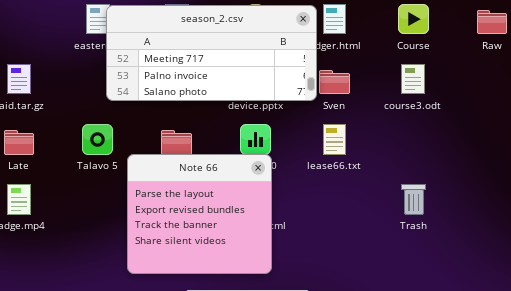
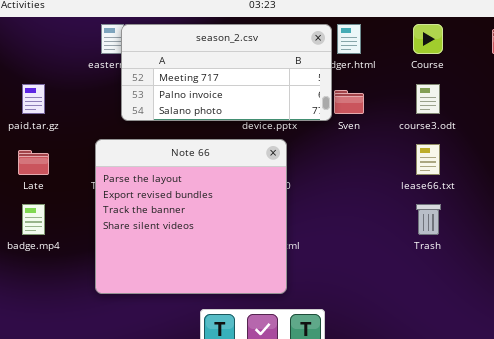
lease66.txt: [323,124,346,155] -> [416,144,440,175], moved
Note 66: [127,154,272,274] -> [95,139,287,294], resized

